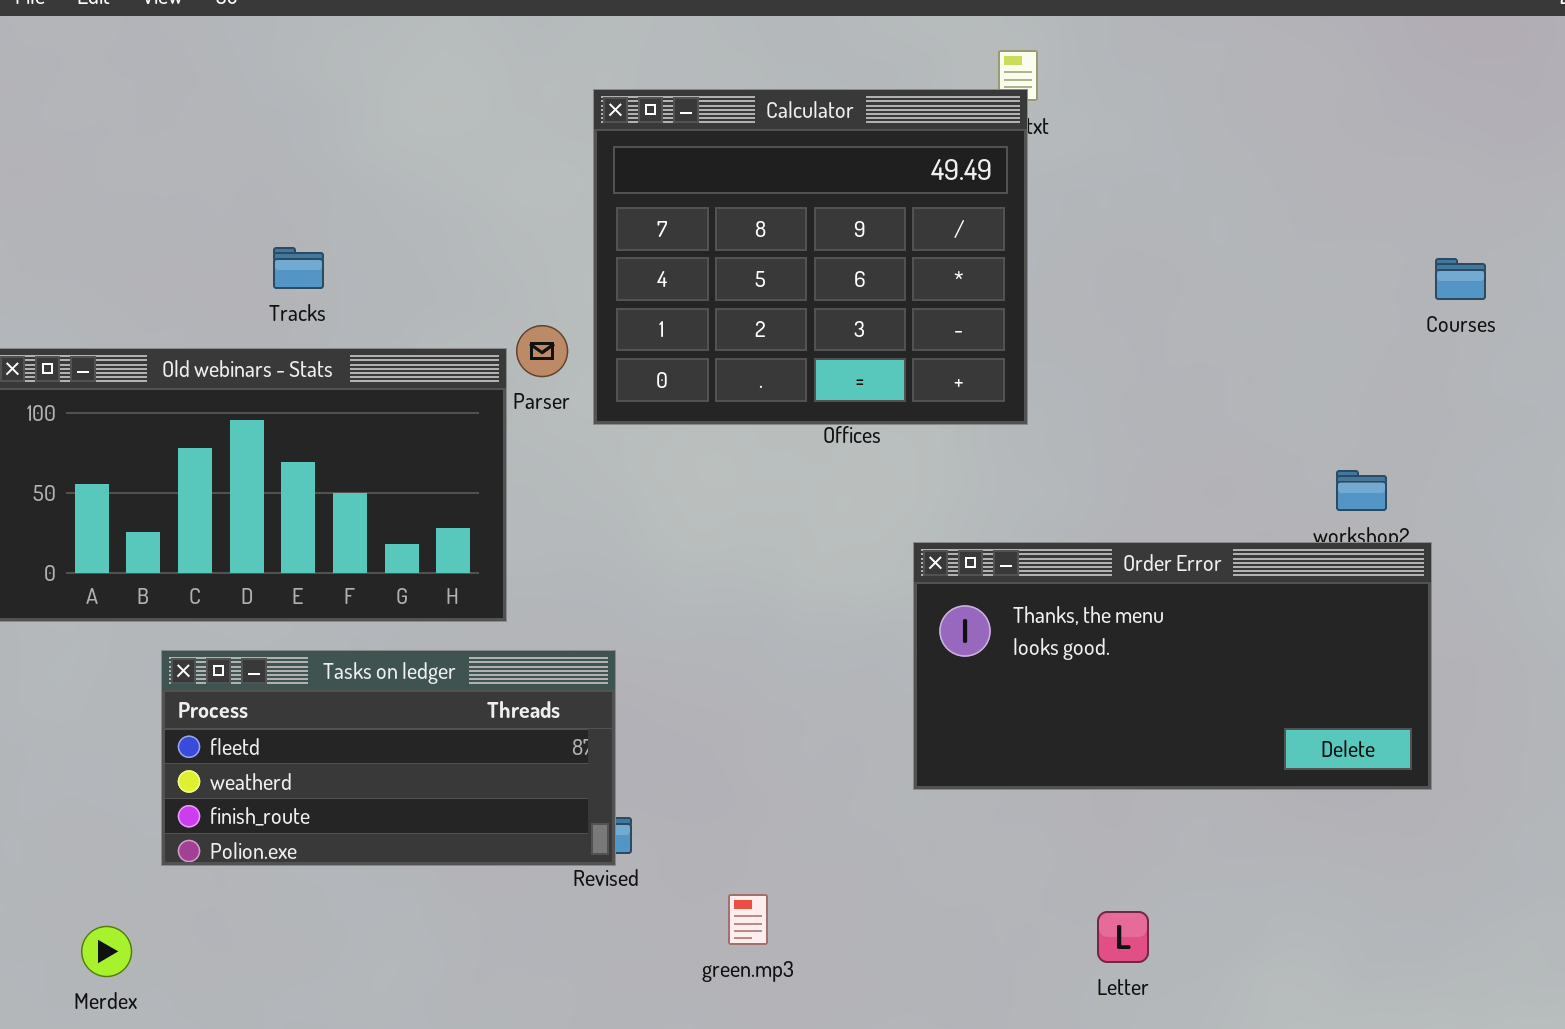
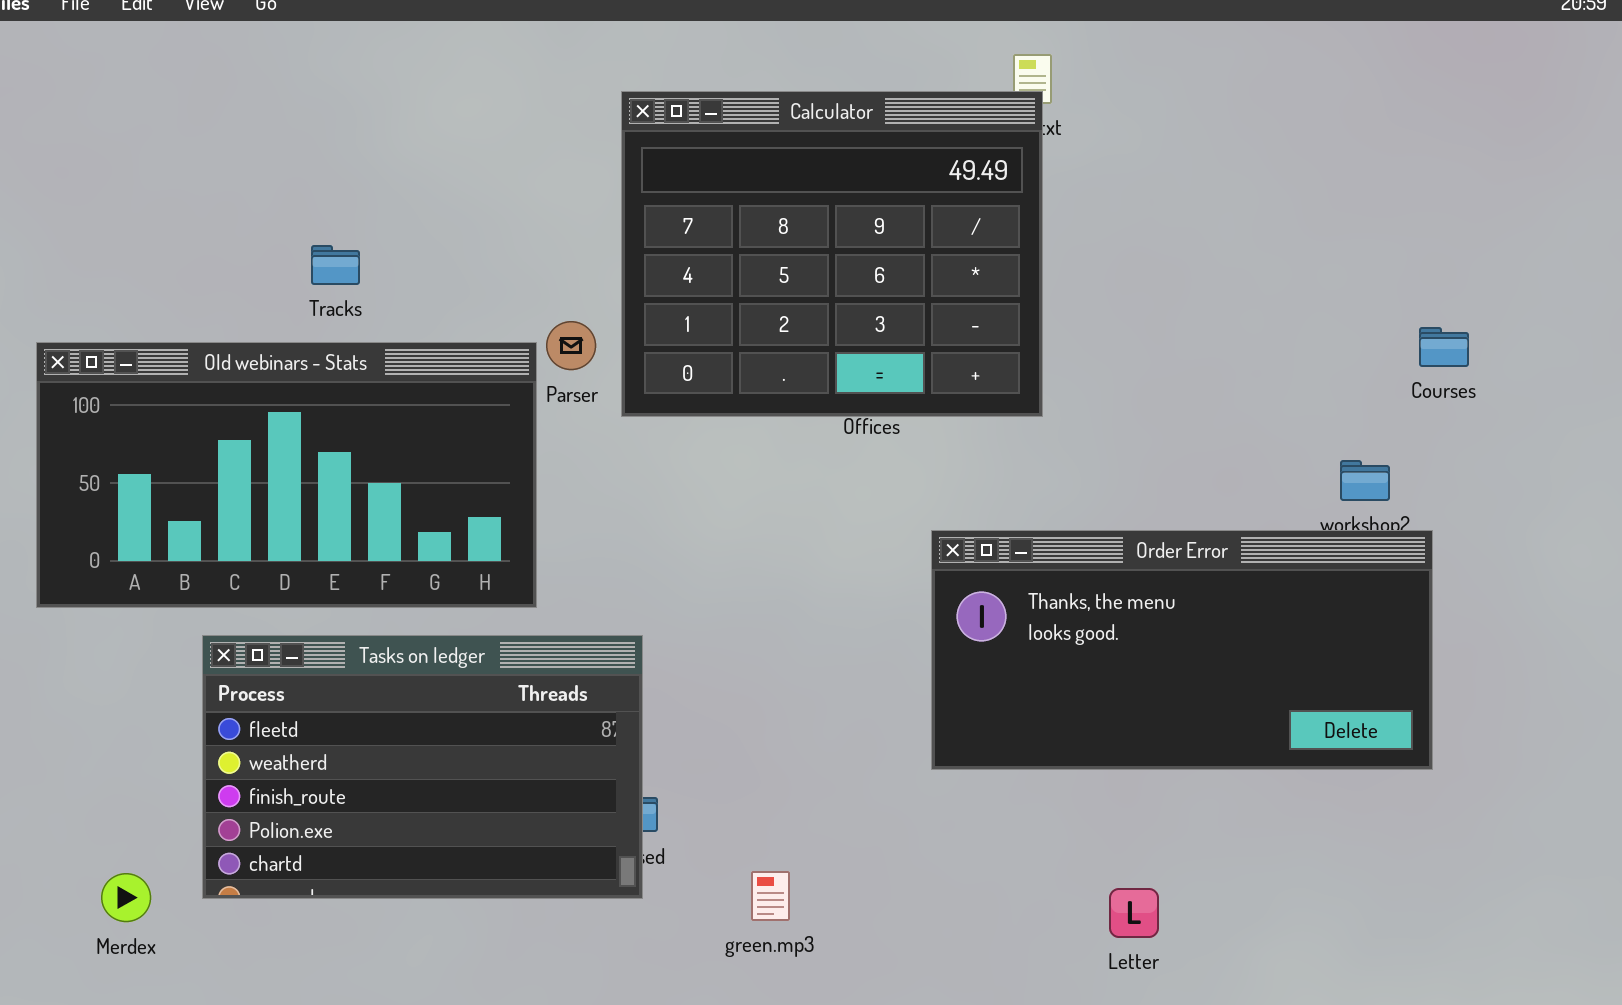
Courses: [1435,258,1486,300] -> [1419,327,1469,367], moved
Tasks on ledger: [161,650,616,866] -> [202,635,643,899], resized
Merdex: [81,926,132,977] -> [101,873,151,922], moved

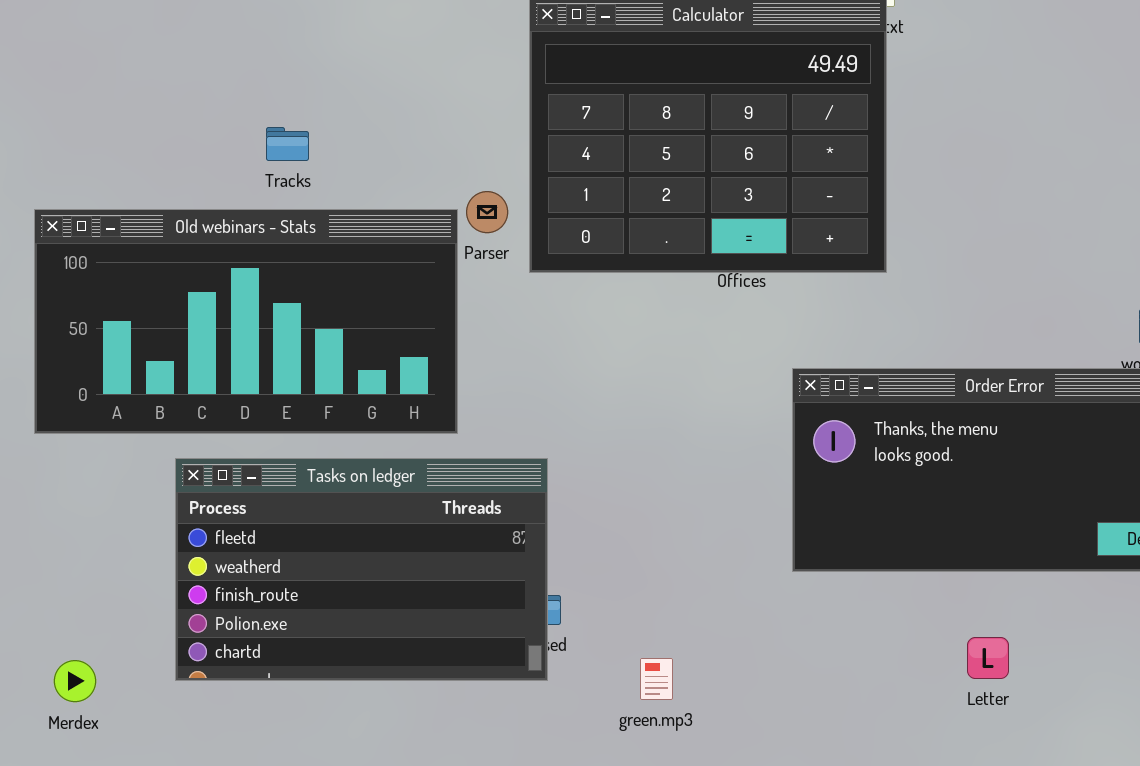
Merdex: [101,873,151,922] -> [54,660,96,702], moved
Letter: [1109,888,1159,938] -> [967,637,1009,679], moved

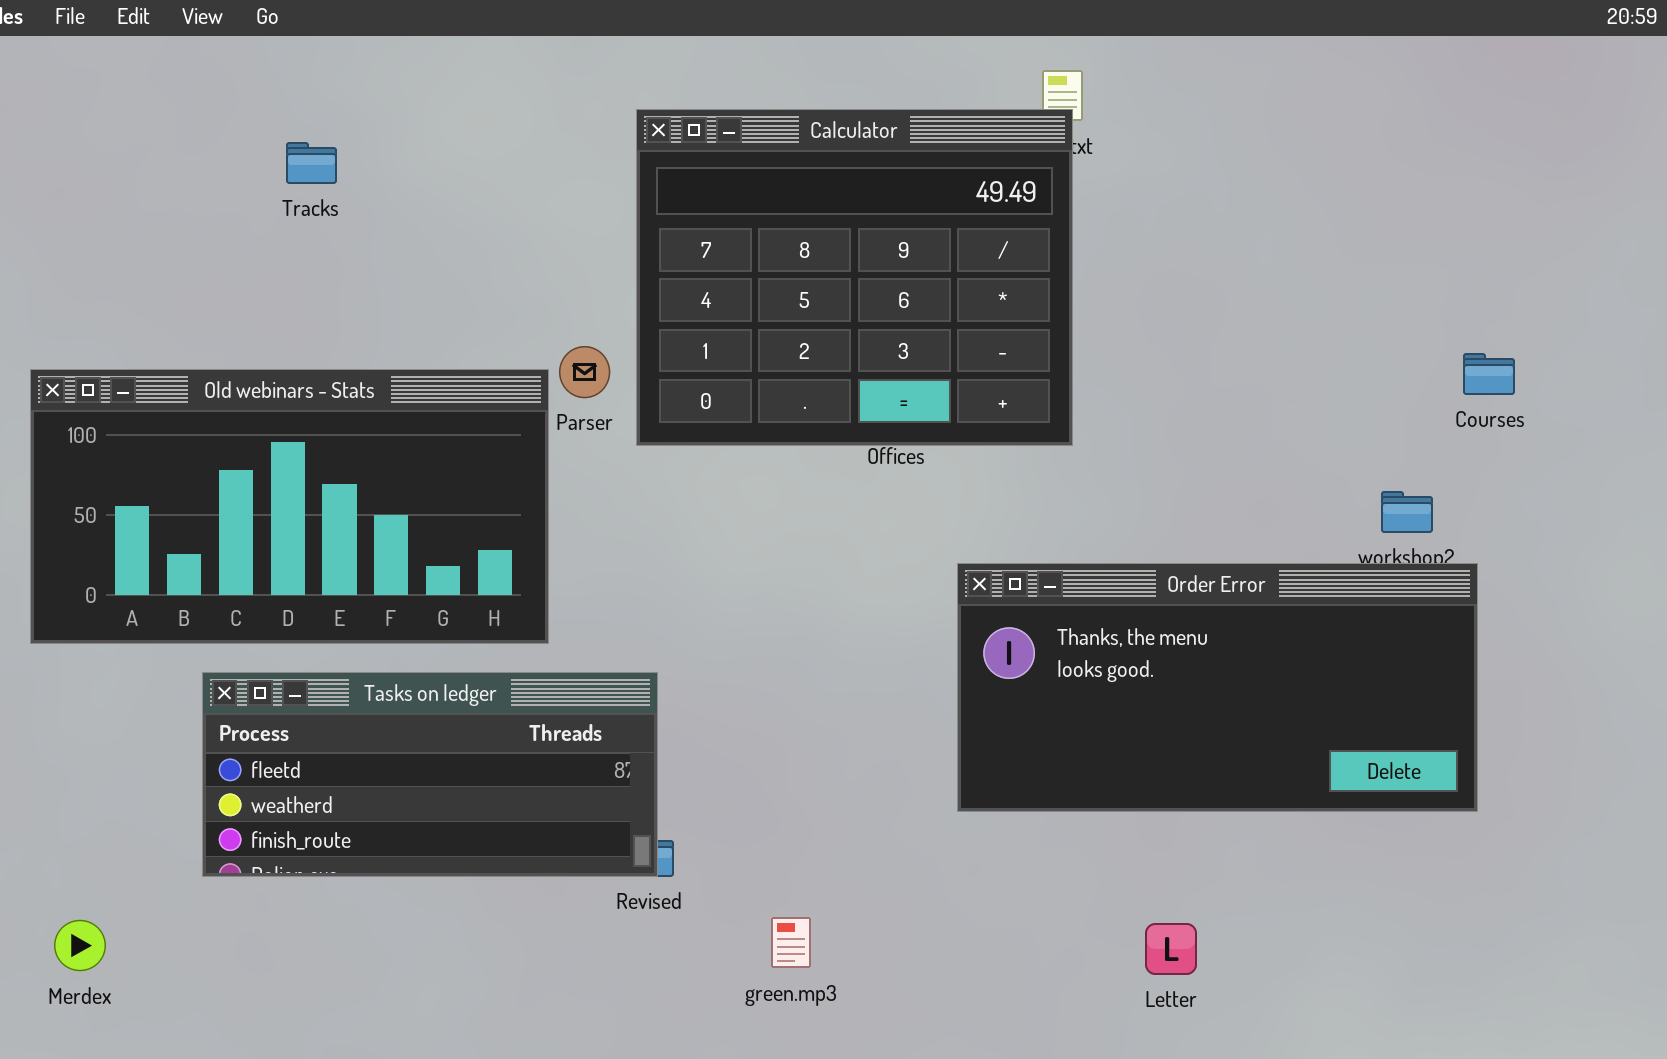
Tracks: [266,127,309,161] -> [286,142,337,184], moved
Tasks on ledger: [175,458,548,681] -> [202,672,658,877], resized
Letter: [967,637,1009,679] -> [1145,923,1197,975], moved

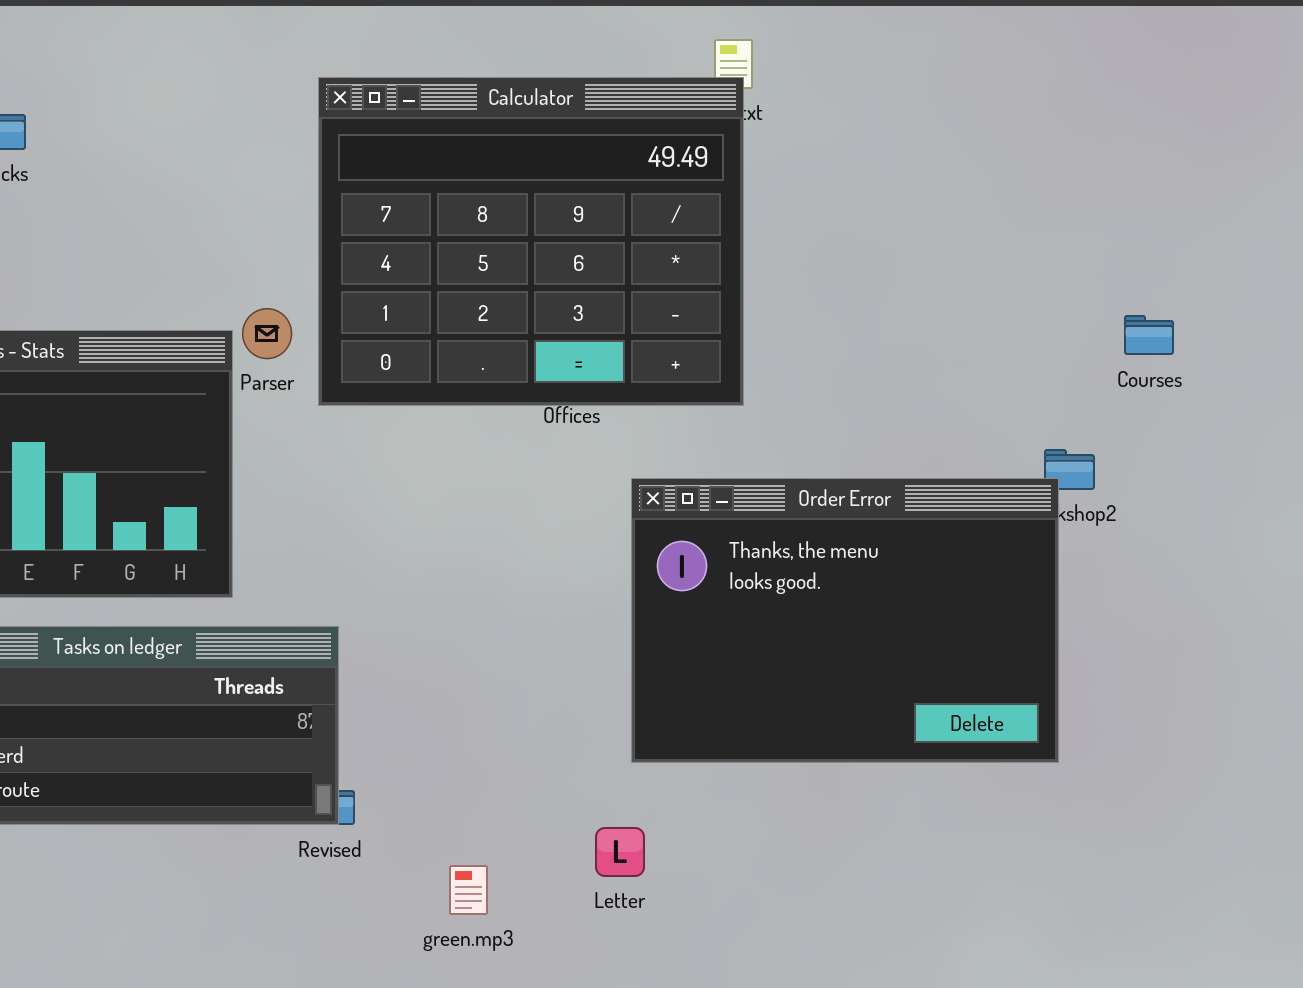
Order Error: [957,563,1478,812] -> [631,478,1059,763], resized
Letter: [1145,923,1197,975] -> [595,827,645,877], moved

